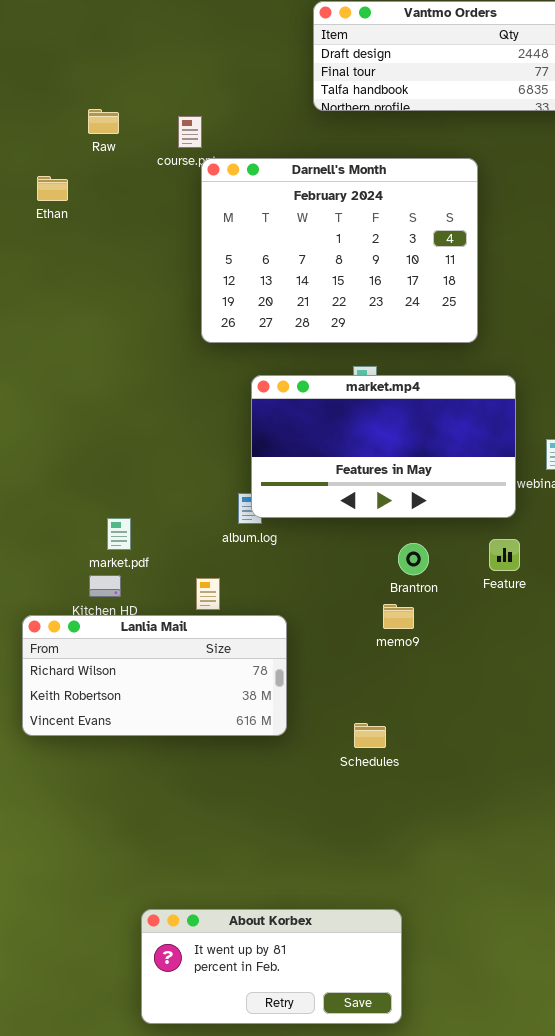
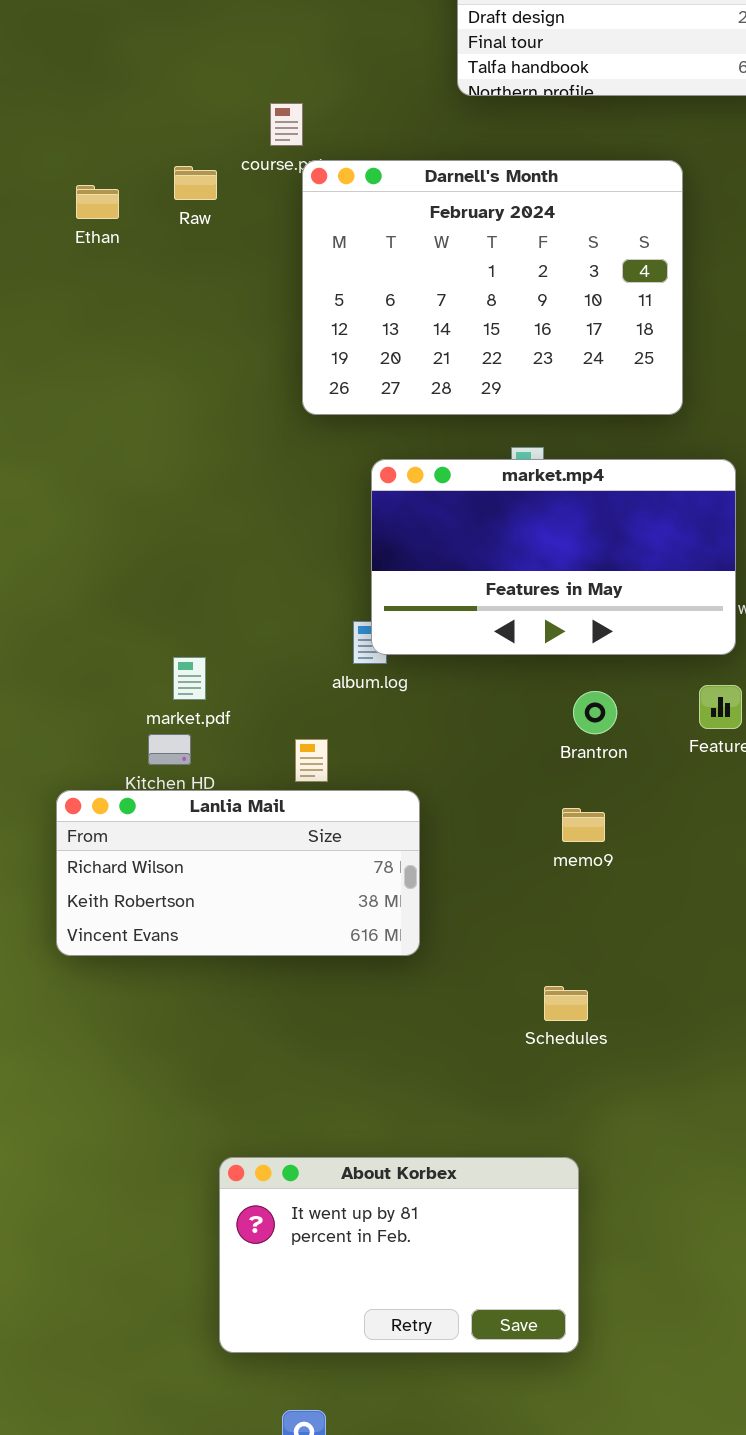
Raw: [88,109,119,134] -> [174,166,217,200], moved
memo9: [383,604,414,629] -> [562,808,605,842], moved
Schedules: [354,723,386,748] -> [544,986,588,1021], moved
About Korbex: [141,909,402,1024] -> [219,1157,579,1353], resized

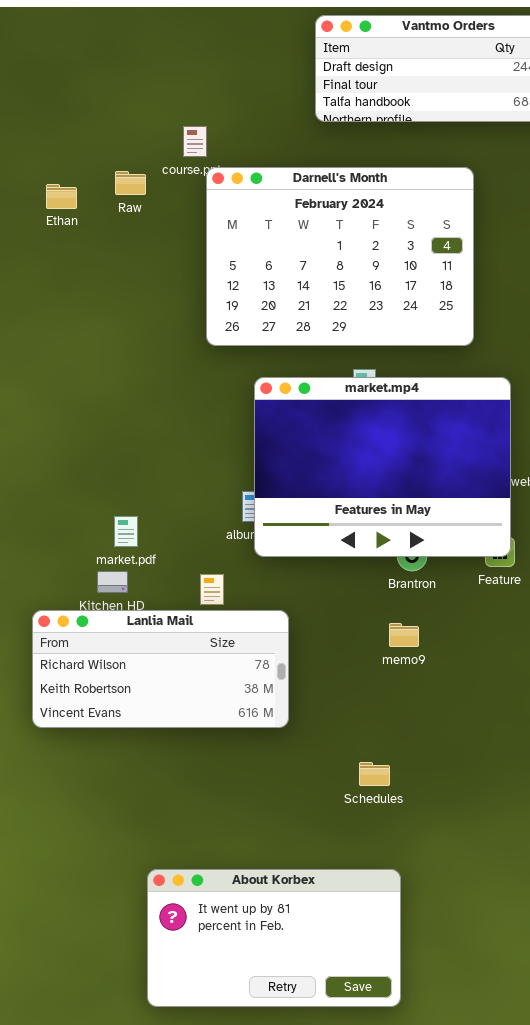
market.mp4: [371,459,736,655] -> [254,377,511,557], resized
Schedules: [544,986,588,1021] -> [359,762,390,786], moved

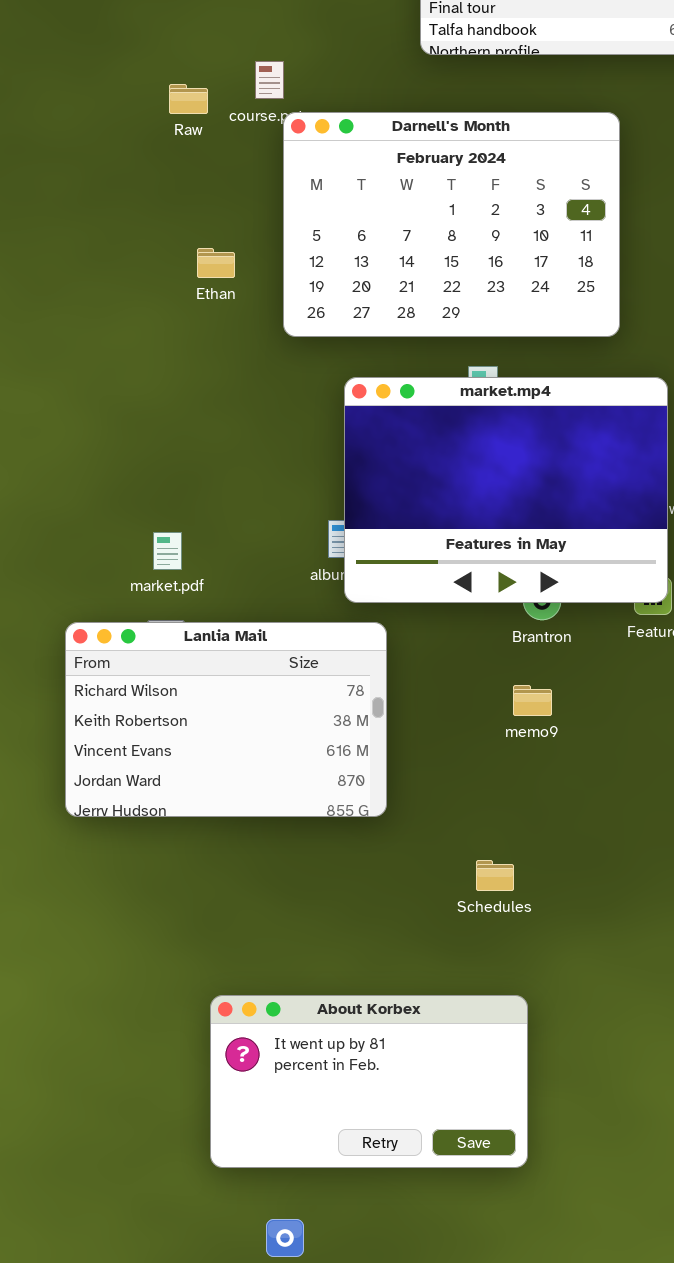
Raw: [115,171,146,195] -> [169,84,208,114], moved
Ethan: [46,184,77,209] -> [197,248,235,278], moved
market.pdf: [114,516,138,547] -> [153,532,182,570], moved
Lanlia Mail: [32,610,289,728] -> [65,622,387,817], resized

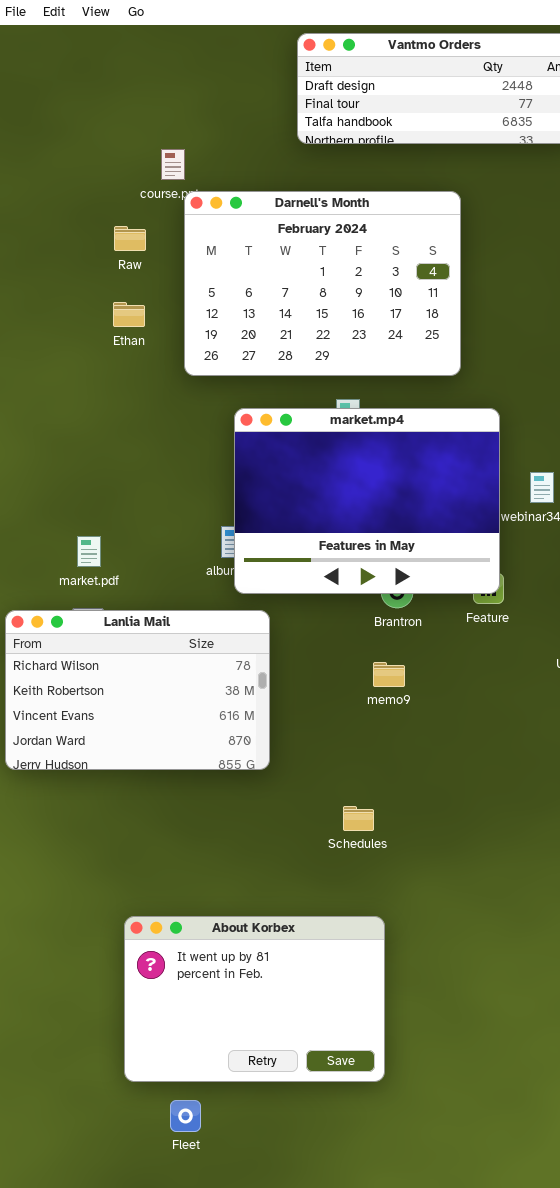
Raw: [169,84,208,114] -> [114,226,146,251], moved
About Korbex: [210,995,528,1168] -> [124,916,385,1082], resized

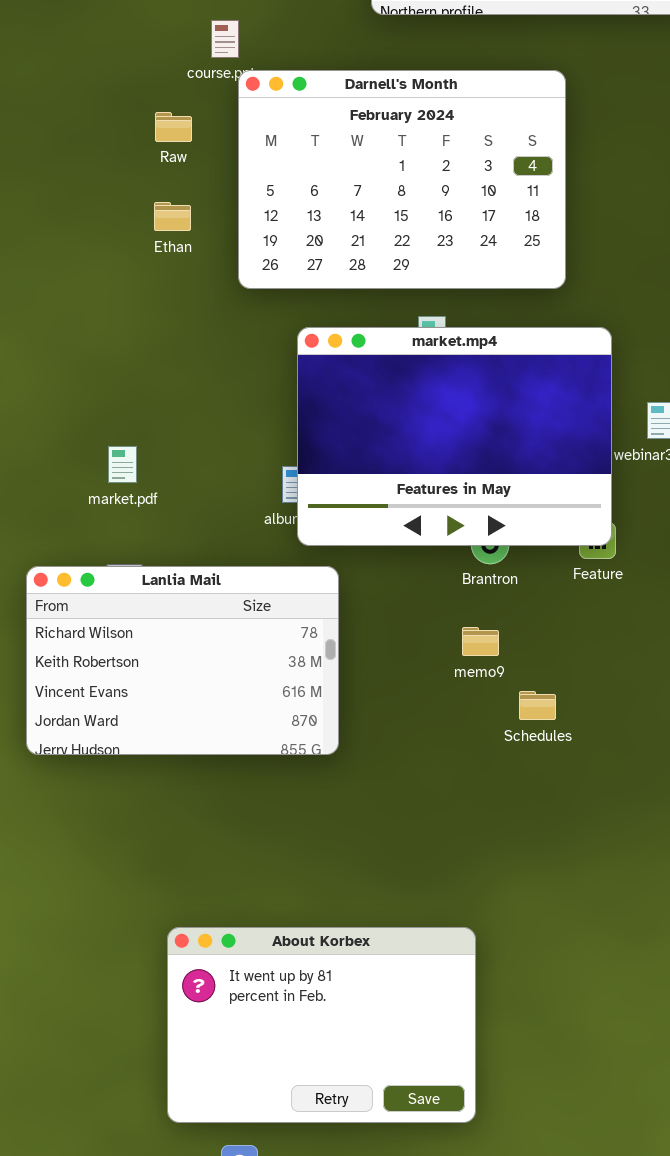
market.pdf: [77,536,101,567] -> [108,446,137,483], moved
Schedules: [343,806,374,831] -> [519,691,556,720], moved

